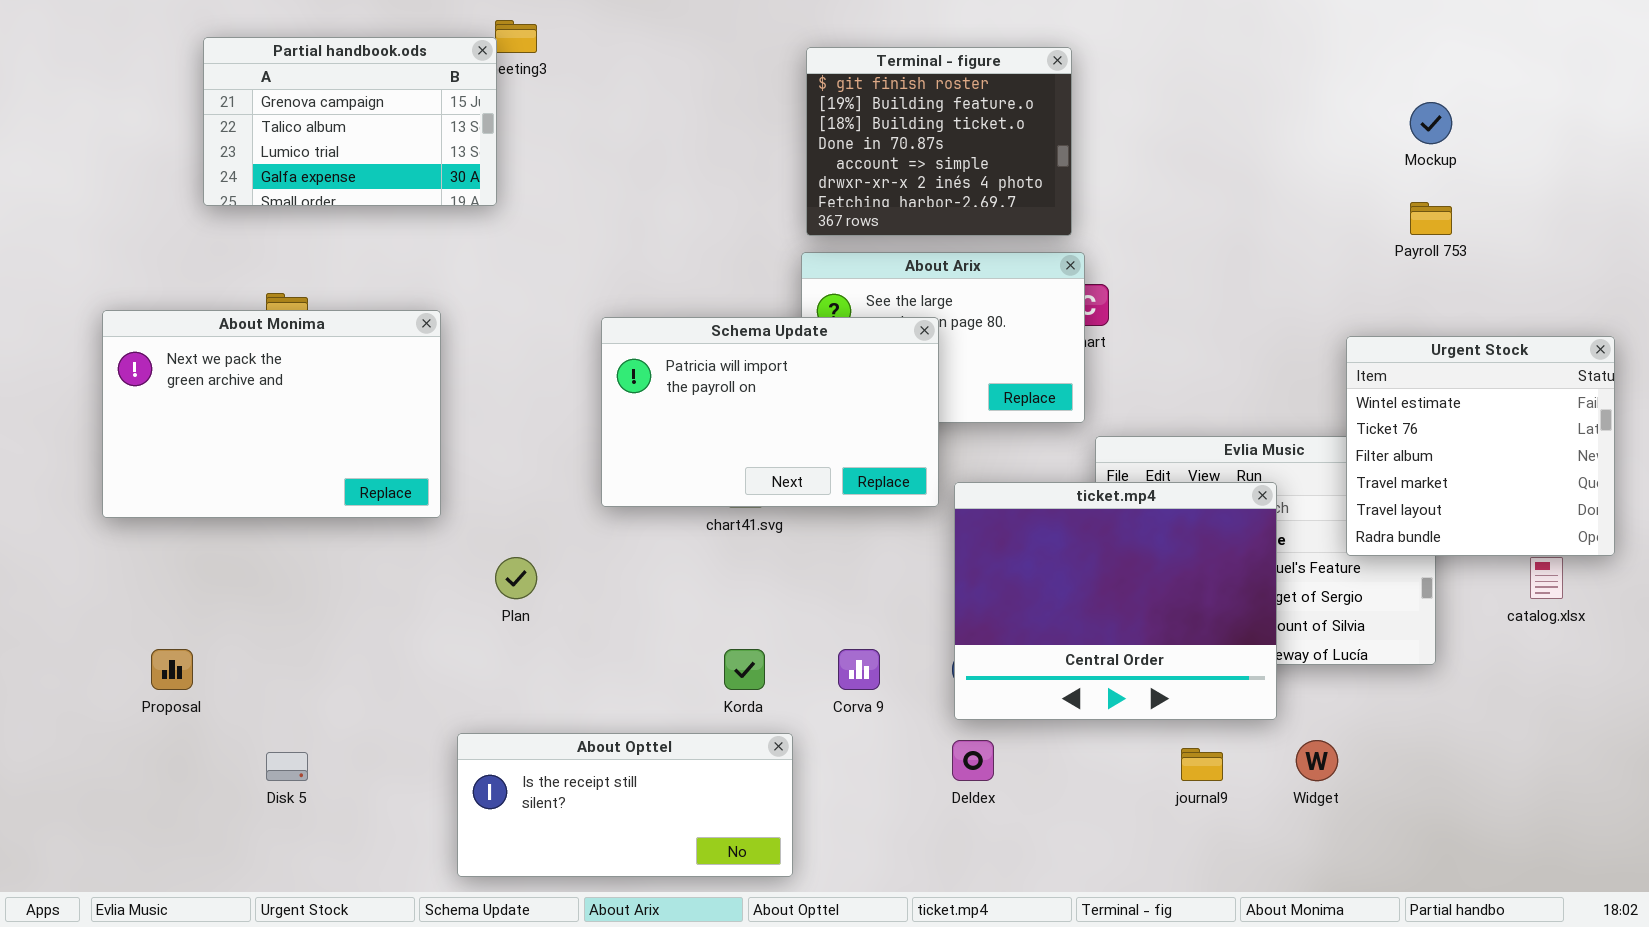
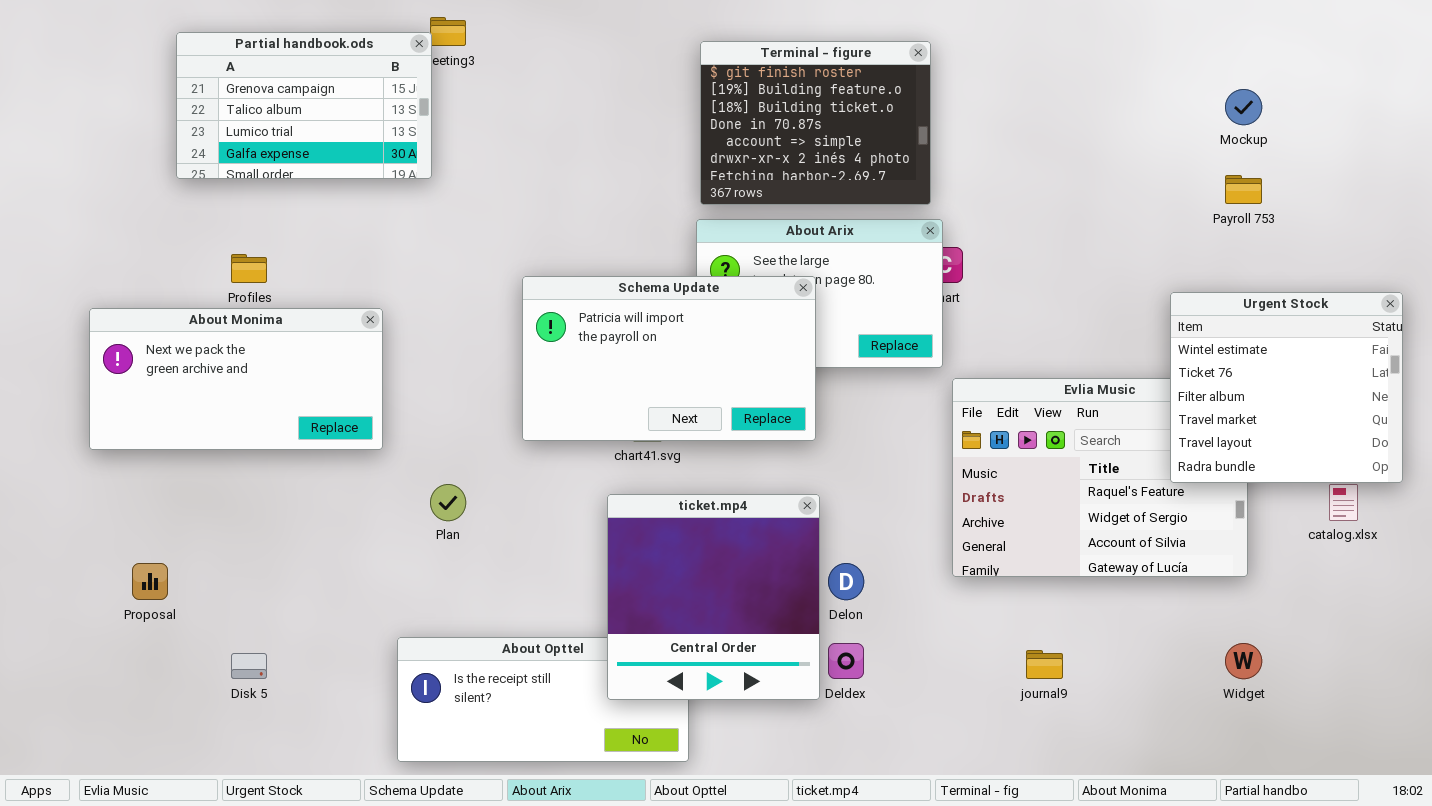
About Monima: [102,310,441,518] -> [89,308,383,450], resized
ticket.mp4: [954,482,1277,720] -> [607,494,820,700], moved, resized
Widget: [1296,740,1338,781] -> [1225,643,1262,679], moved

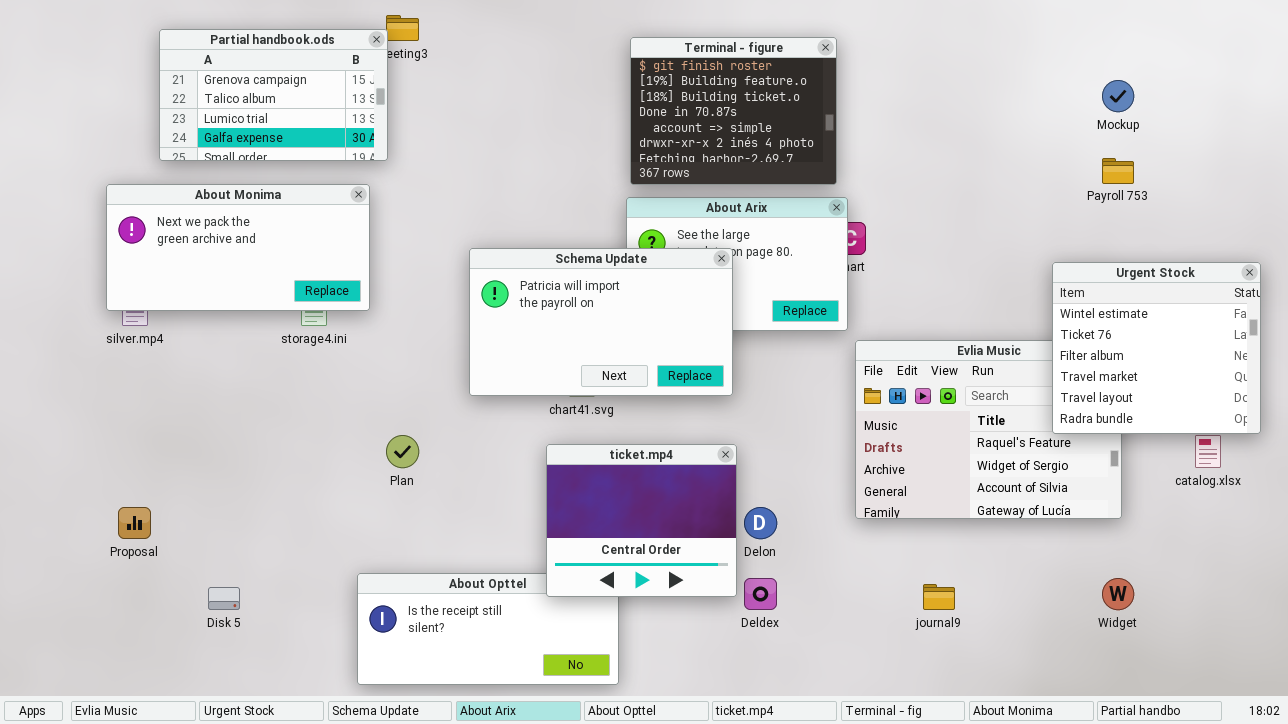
About Monima: [89,308,383,450] -> [106,184,370,311], moved
ticket.mp4: [607,494,820,700] -> [546,444,737,597], resized

